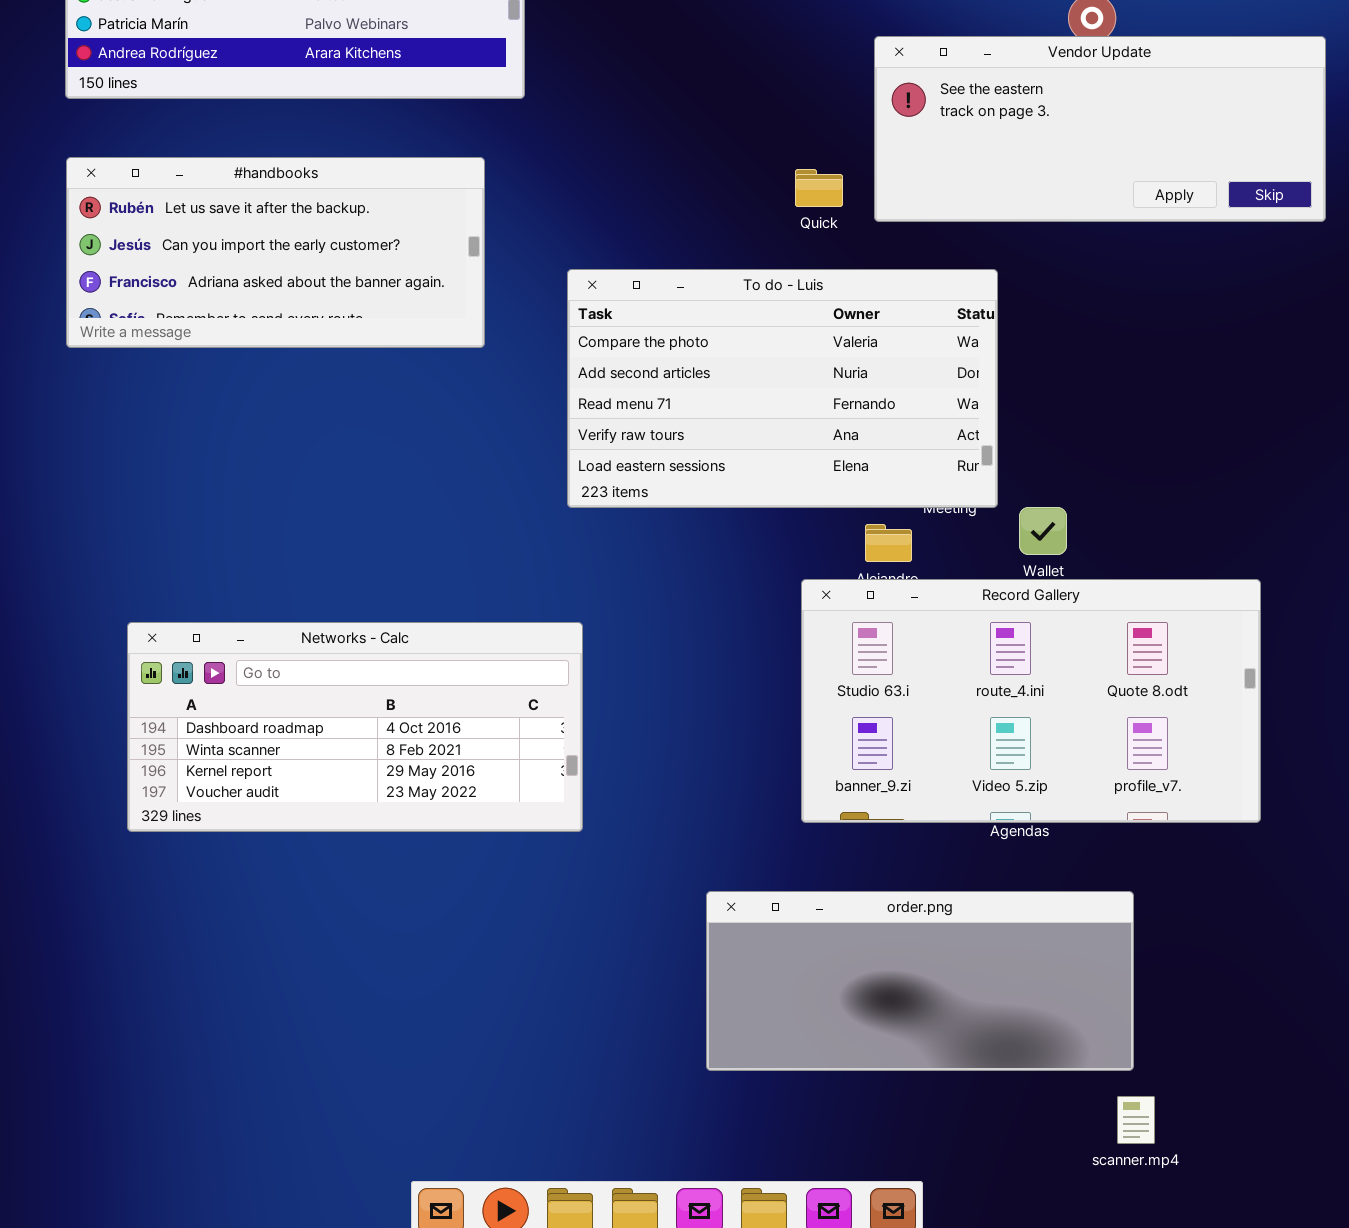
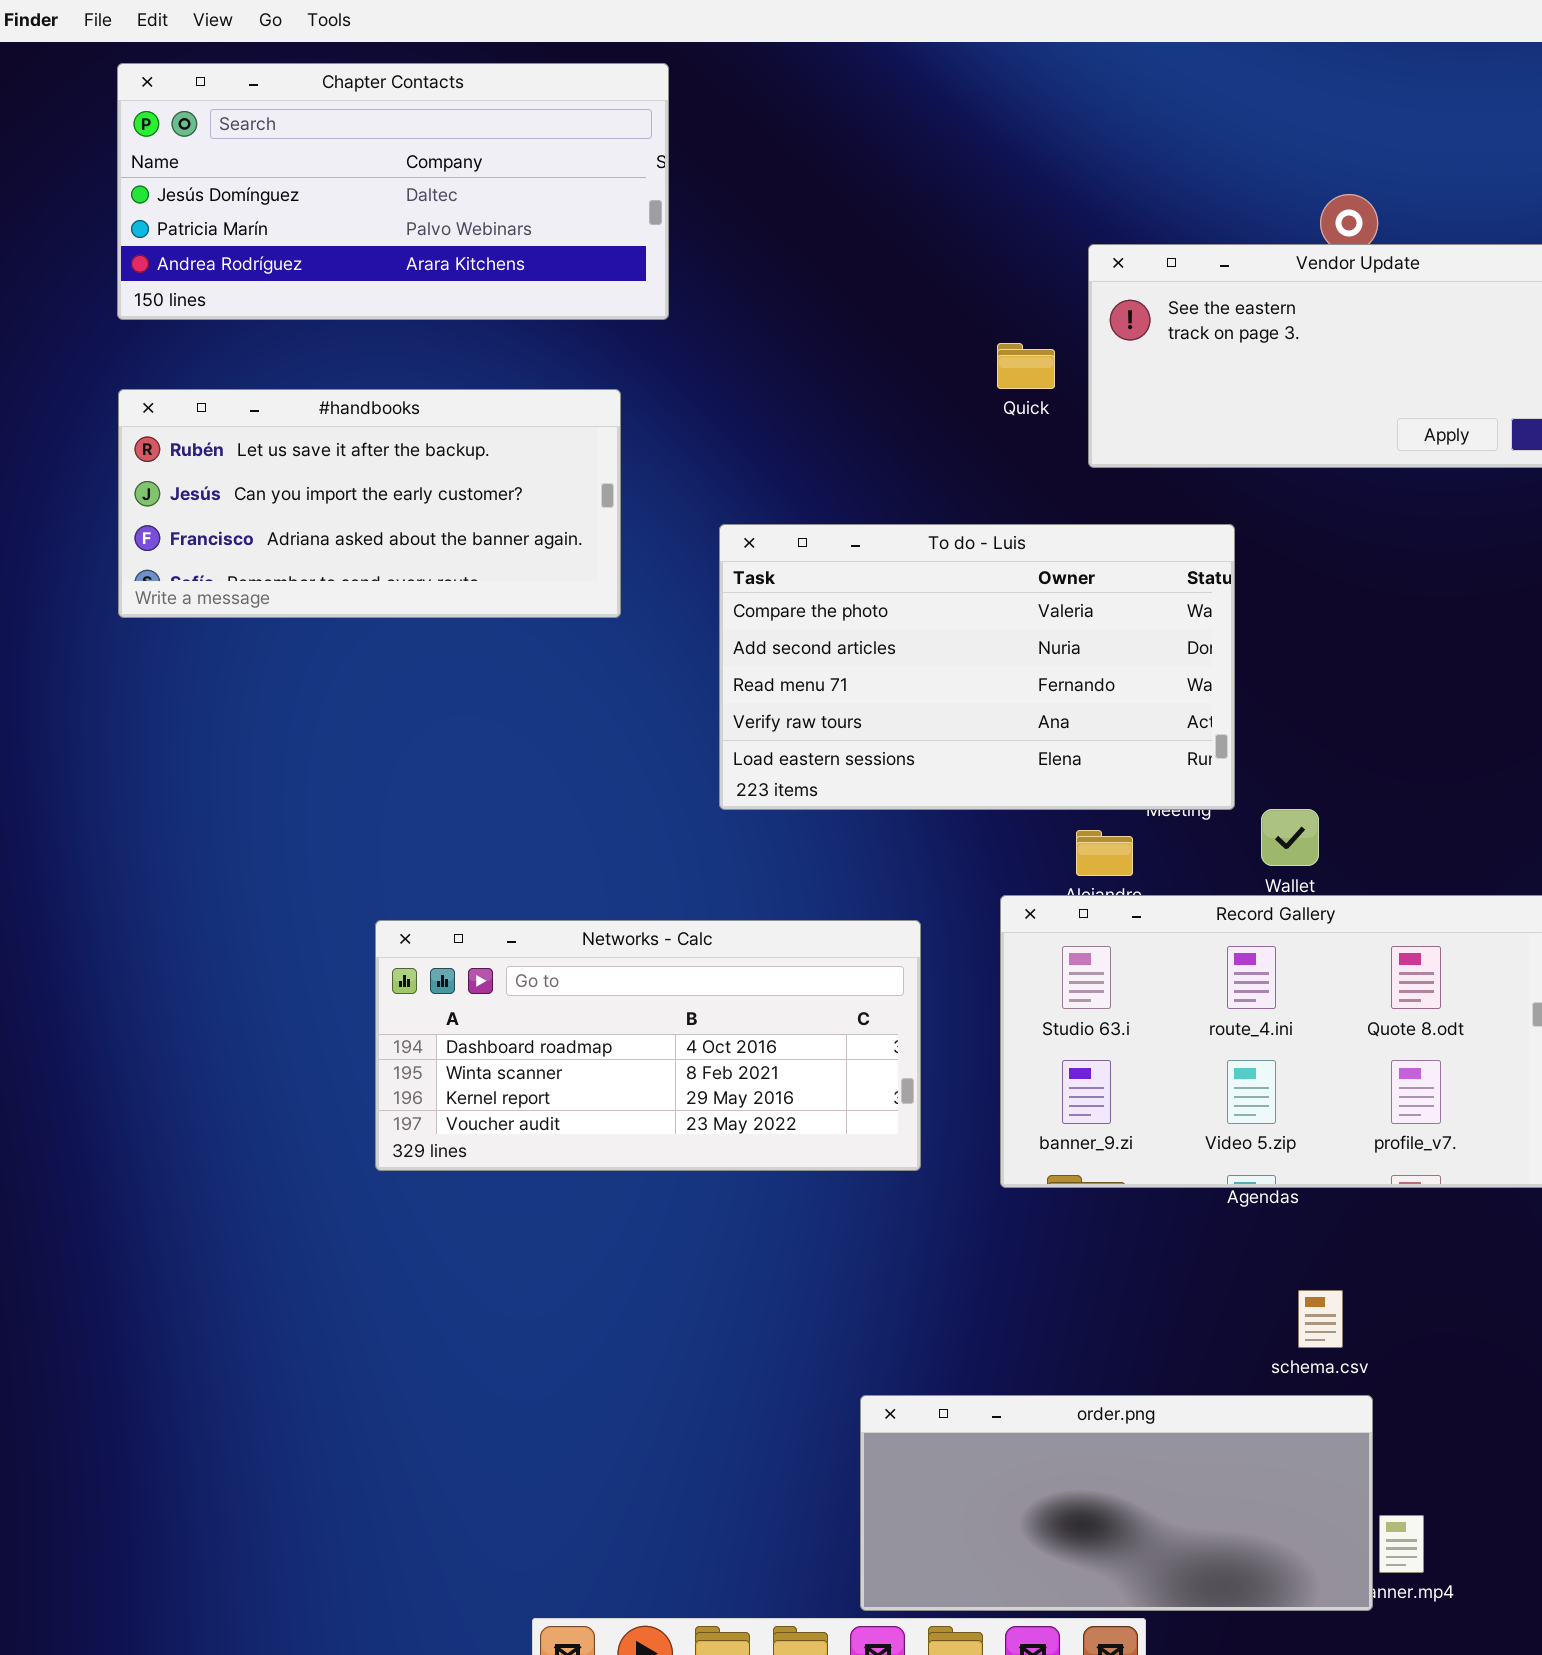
Quick: [795,169,843,207] -> [997,343,1055,389], moved
Networks - Calc: [127,622,583,832] -> [375,920,921,1171], moved
order.png: [706,891,1134,1071] -> [860,1395,1373,1611], moved

